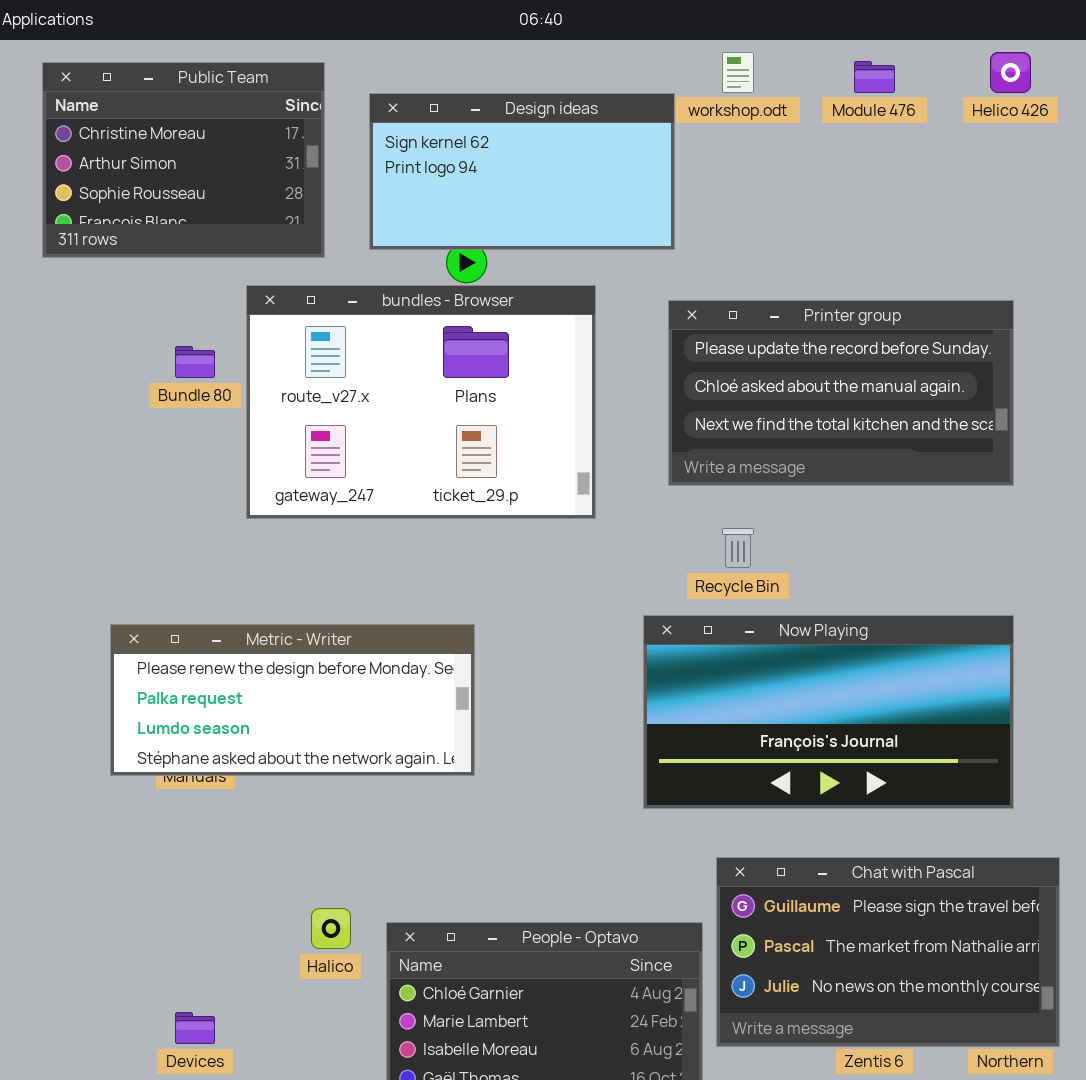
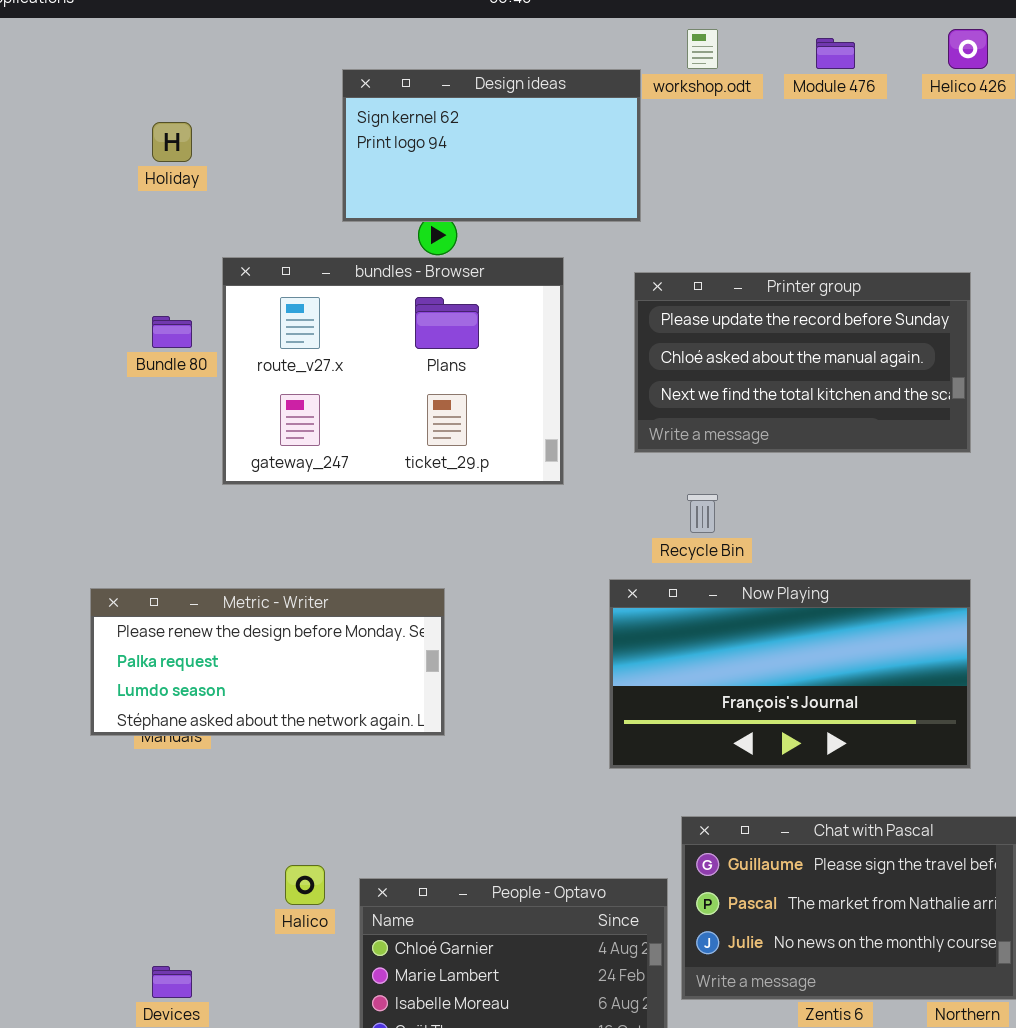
Public Team: [42,62,325,258] -> none, closed

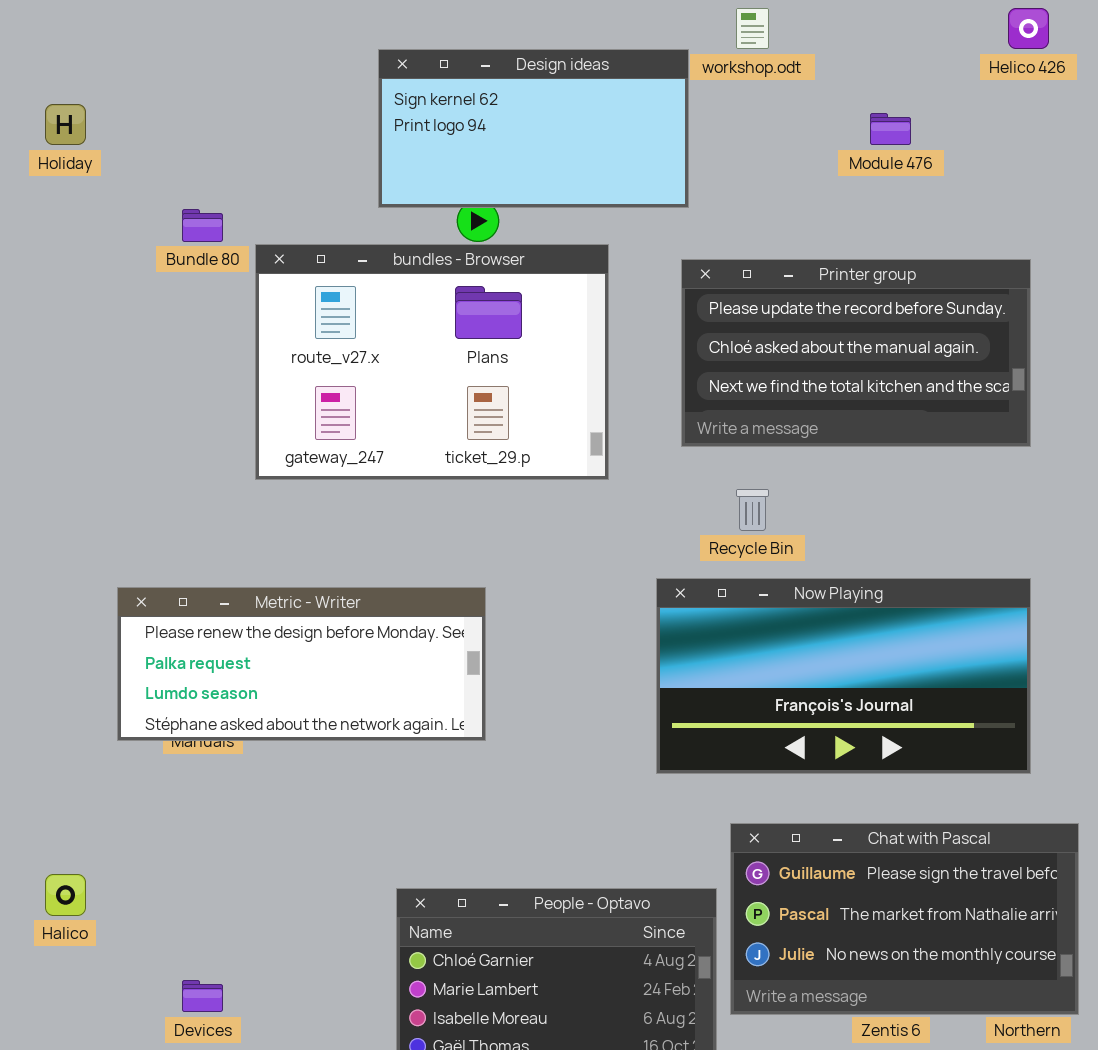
Module 476: [816,38,855,69] -> [870,113,911,145], moved
Holiday: [152,122,192,162] -> [45,104,86,145], moved
Bundle 80: [152,316,192,348] -> [182,209,223,242], moved
Halico: [285,865,325,905] -> [45,874,86,916], moved

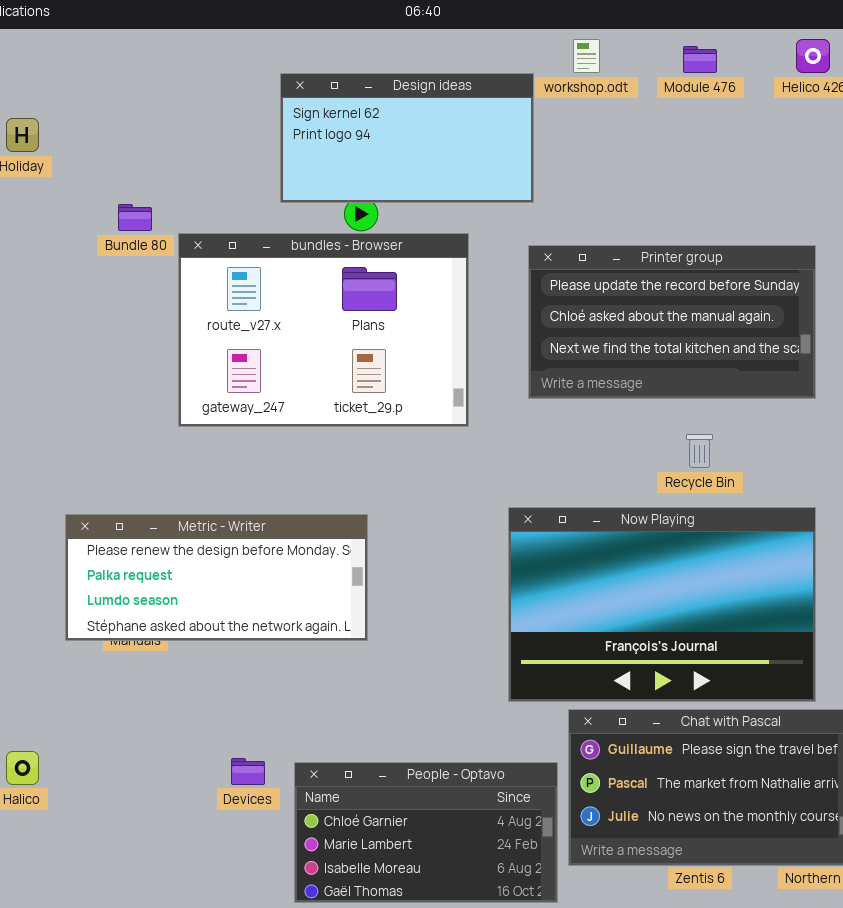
Module 476: [870,113,911,145] -> [683,46,717,73], moved
Recycle Bin: [736,489,769,531] -> [686,434,713,468], moved
Now Playing: [656,578,1031,774] -> [508,507,816,702], resized
Devices: [182,980,223,1012] -> [231,758,265,785], moved

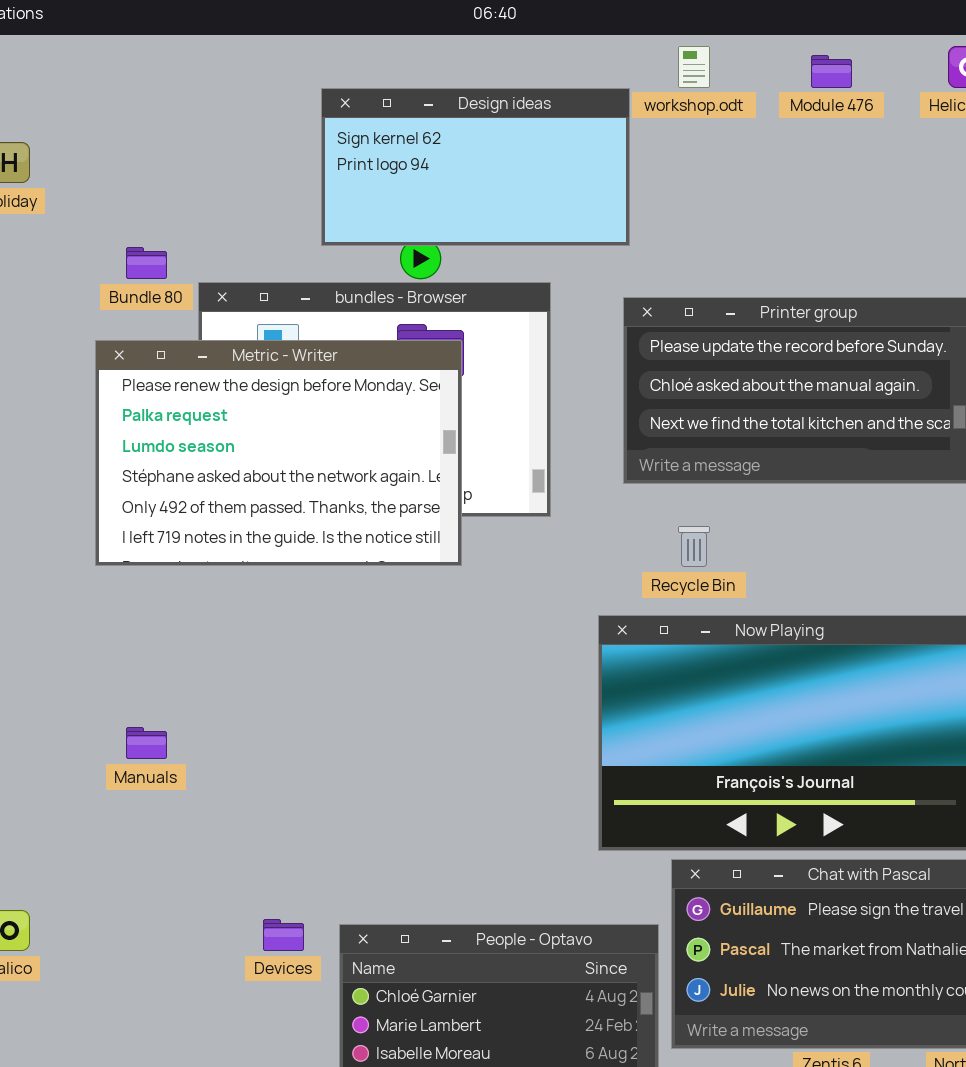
Recycle Bin: [686,434,713,468] -> [678,526,710,567], moved
Metric - Writer: [65,514,368,641] -> [95,340,462,566], moved, resized

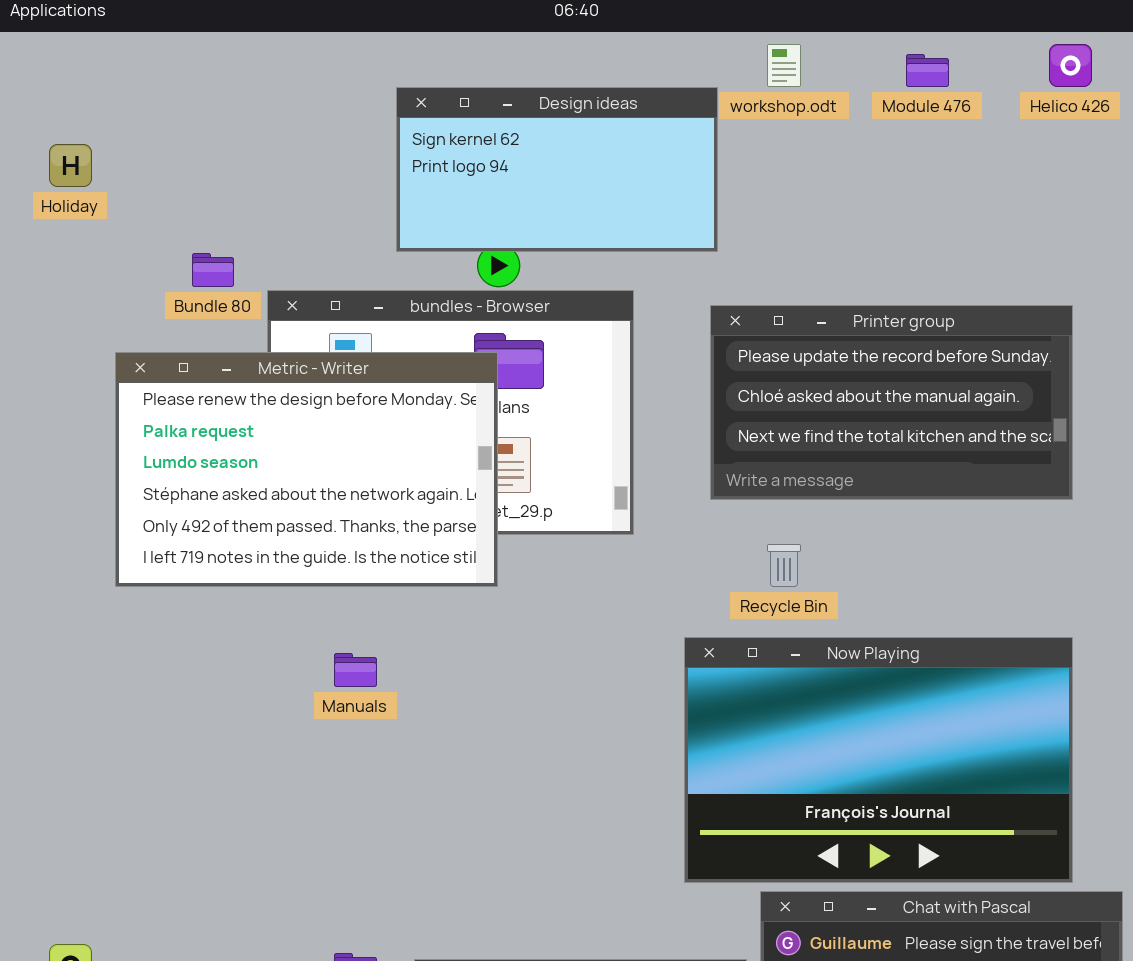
Metric - Writer: [95,340,462,566] -> [115,352,498,587], moved
Manuals: [126,727,167,759] -> [334,653,377,687], moved

